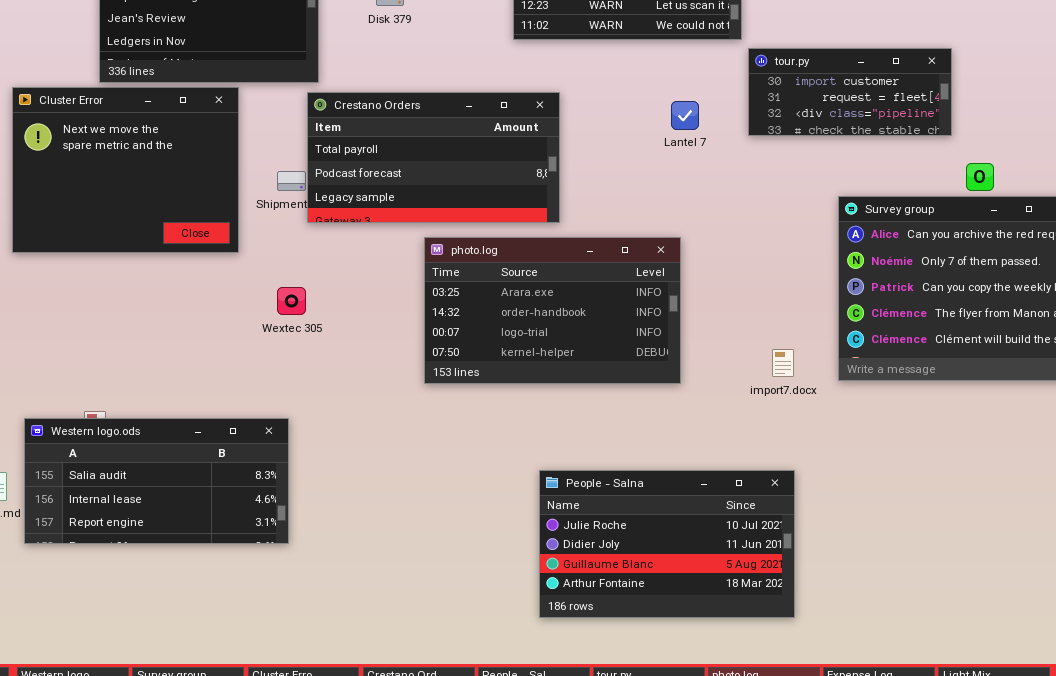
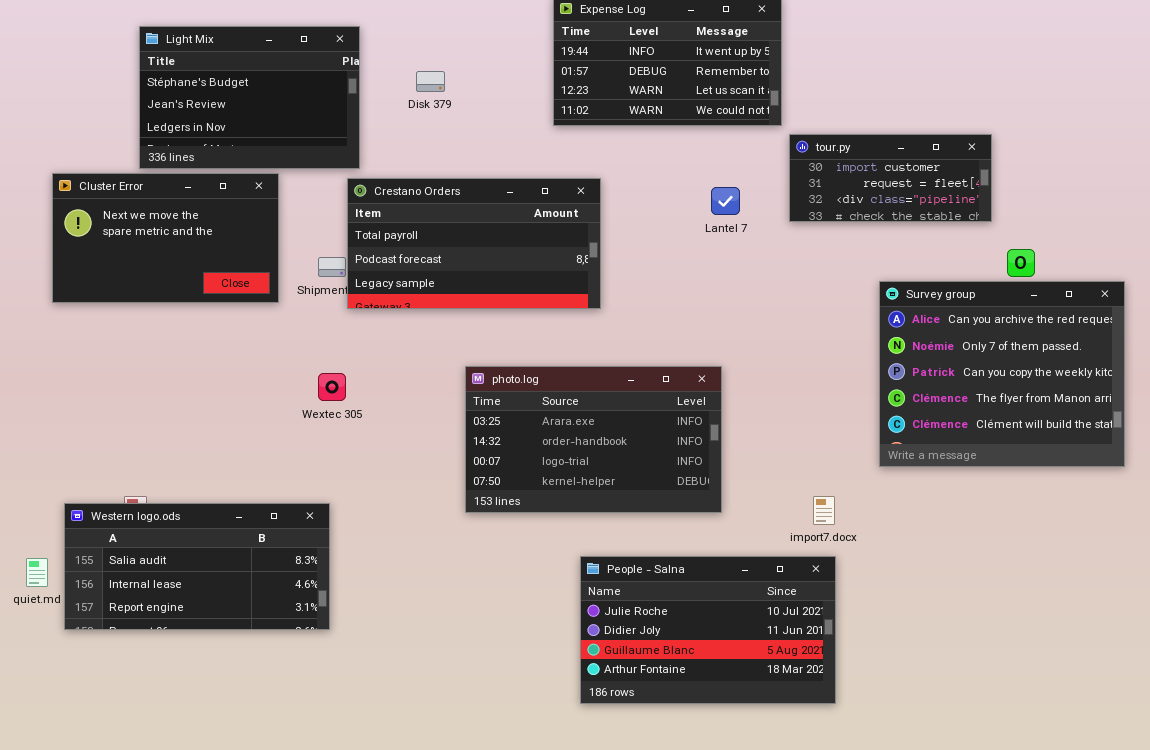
Cluster Error: [12,87,239,253] -> [52,173,279,303], resized
photo.log: [424,237,681,384] -> [465,366,722,513], moved
import7.docx: [772,349,794,377] -> [813,496,835,525], moved

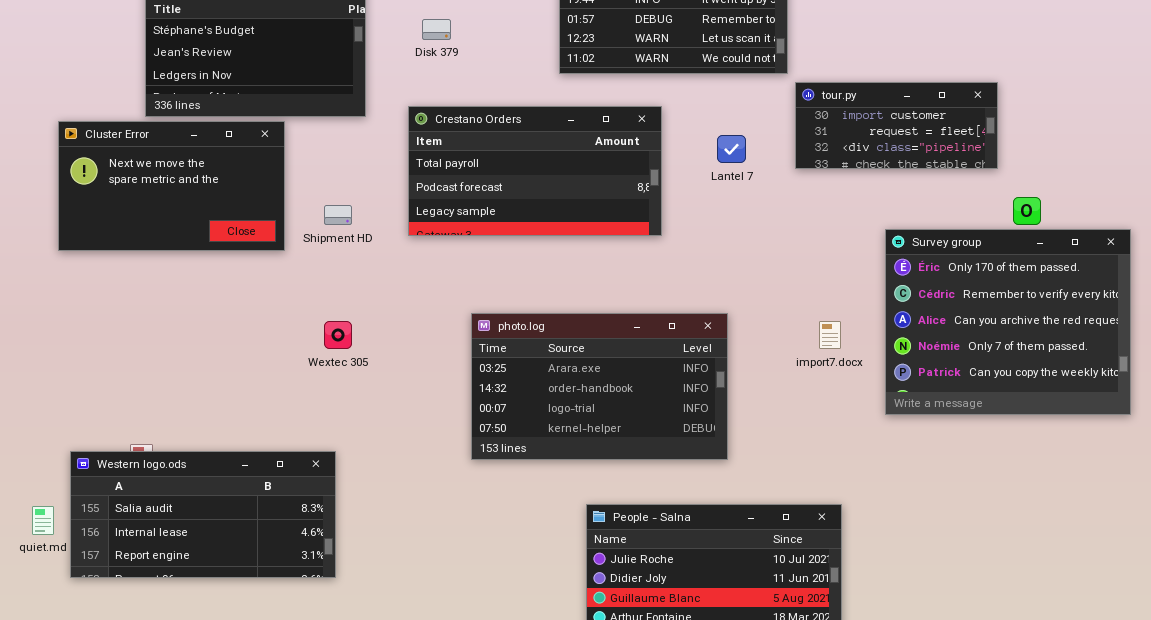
Crestano Orders: [347,178,601,309] -> [408,106,662,236], moved
Survey group: [879,281,1125,467] -> [885,229,1131,415], scrolled up 2 rows
import7.docx: [813,496,835,525] -> [819,321,841,349], moved

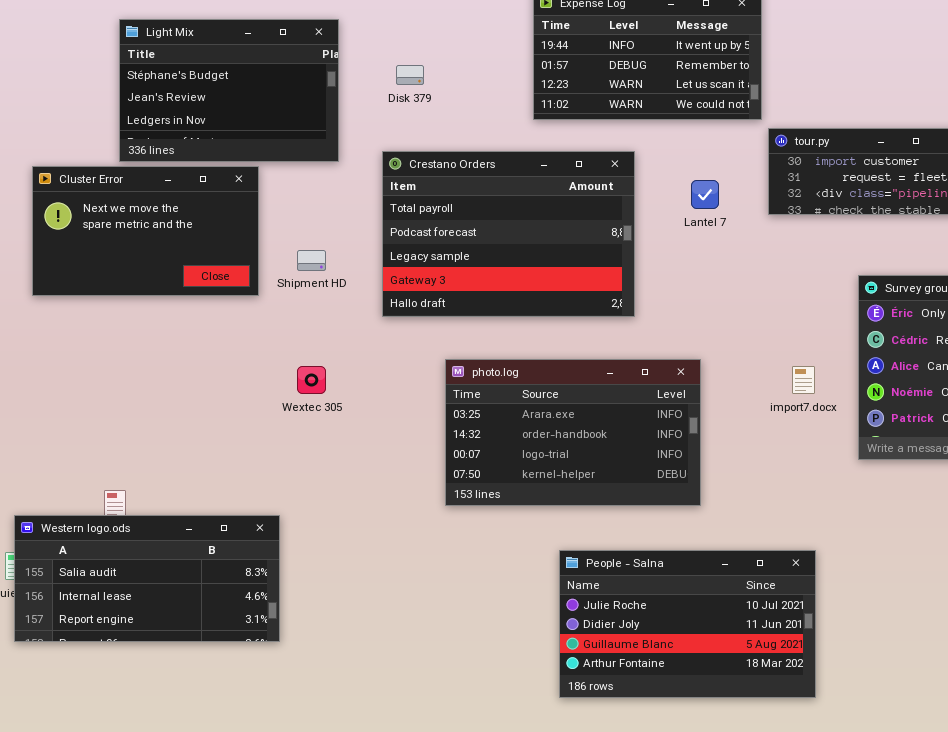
Crestano Orders: [408,106,662,236] -> [382,151,635,317], resized
Western logo.ods: [70,451,336,578] -> [14,515,280,642], moved

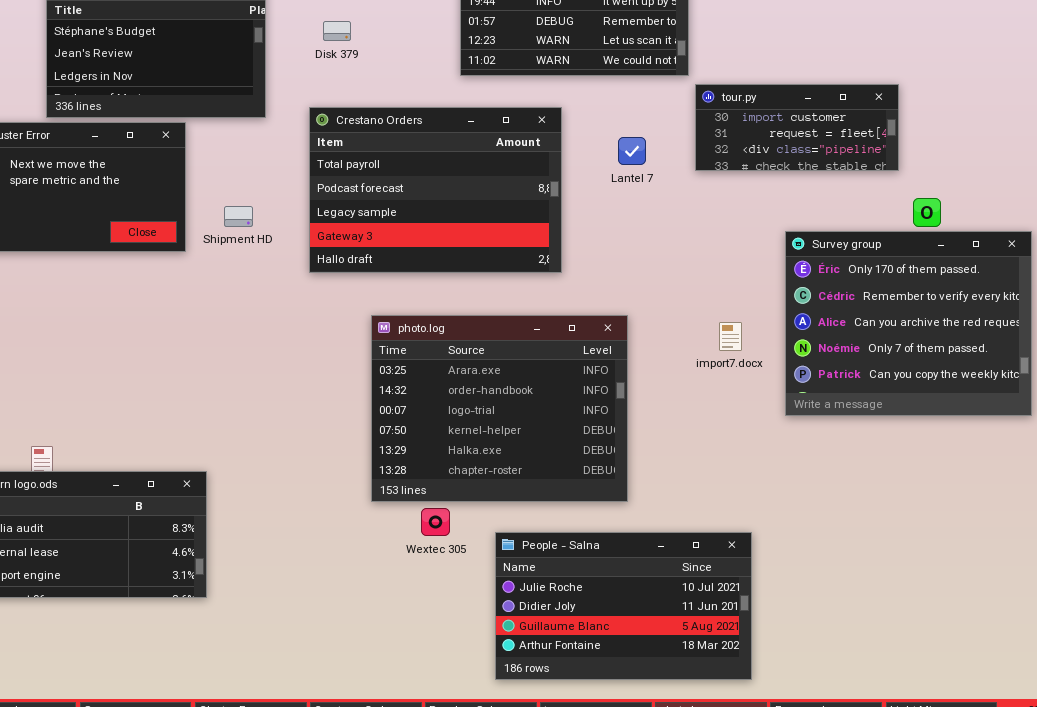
photo.log: [445,359,701,506] -> [371,315,628,502], resized
Wextec 305: [297,366,326,394] -> [421,508,450,536], moved
People - Salna: [559,550,816,698] -> [495,532,752,680], moved

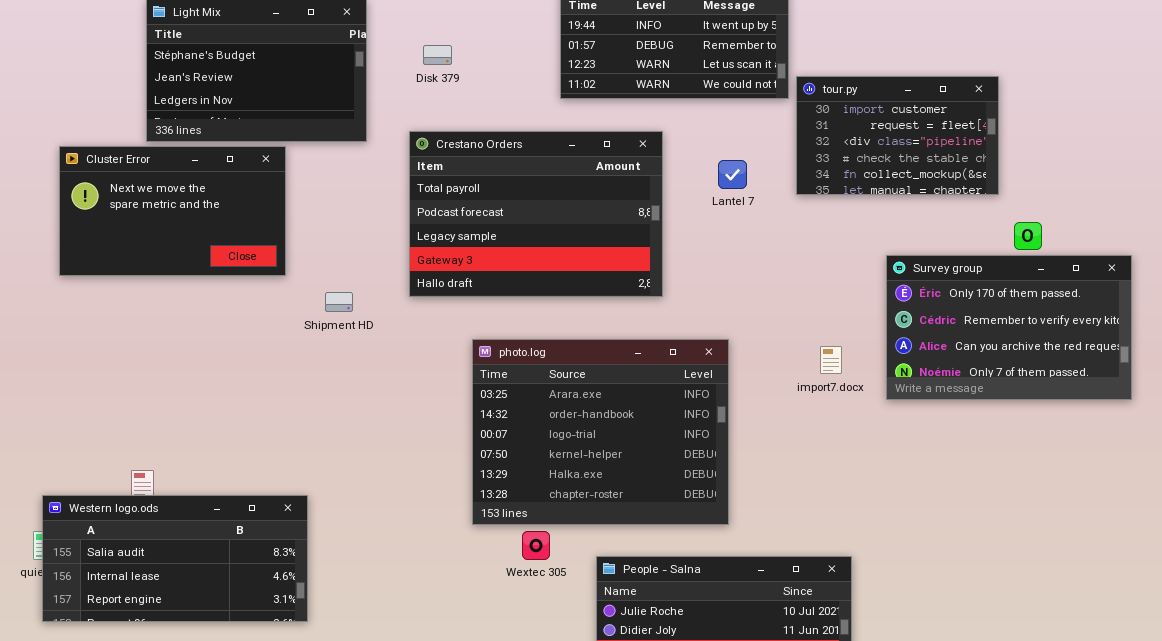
tour.py: [695,84,899,171] -> [796,76,999,195], resized
Shipment HD: [224,206,253,227] -> [325,292,353,312], moved
Survey group: [785,231,1032,416] -> [886,255,1132,400], resized

